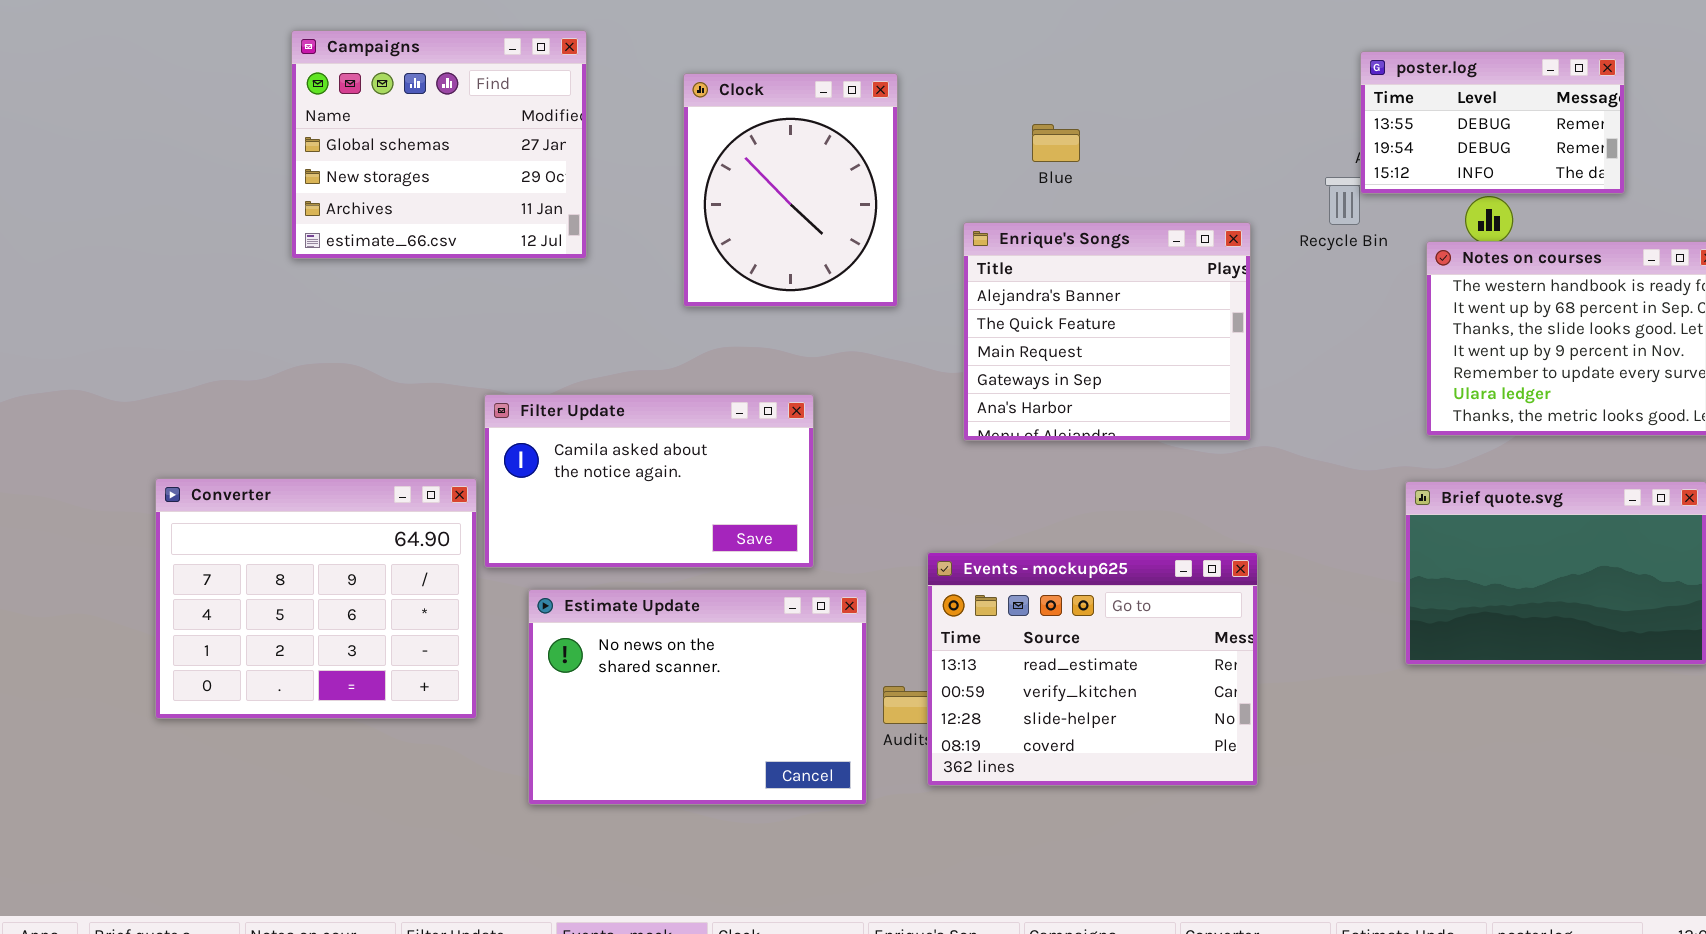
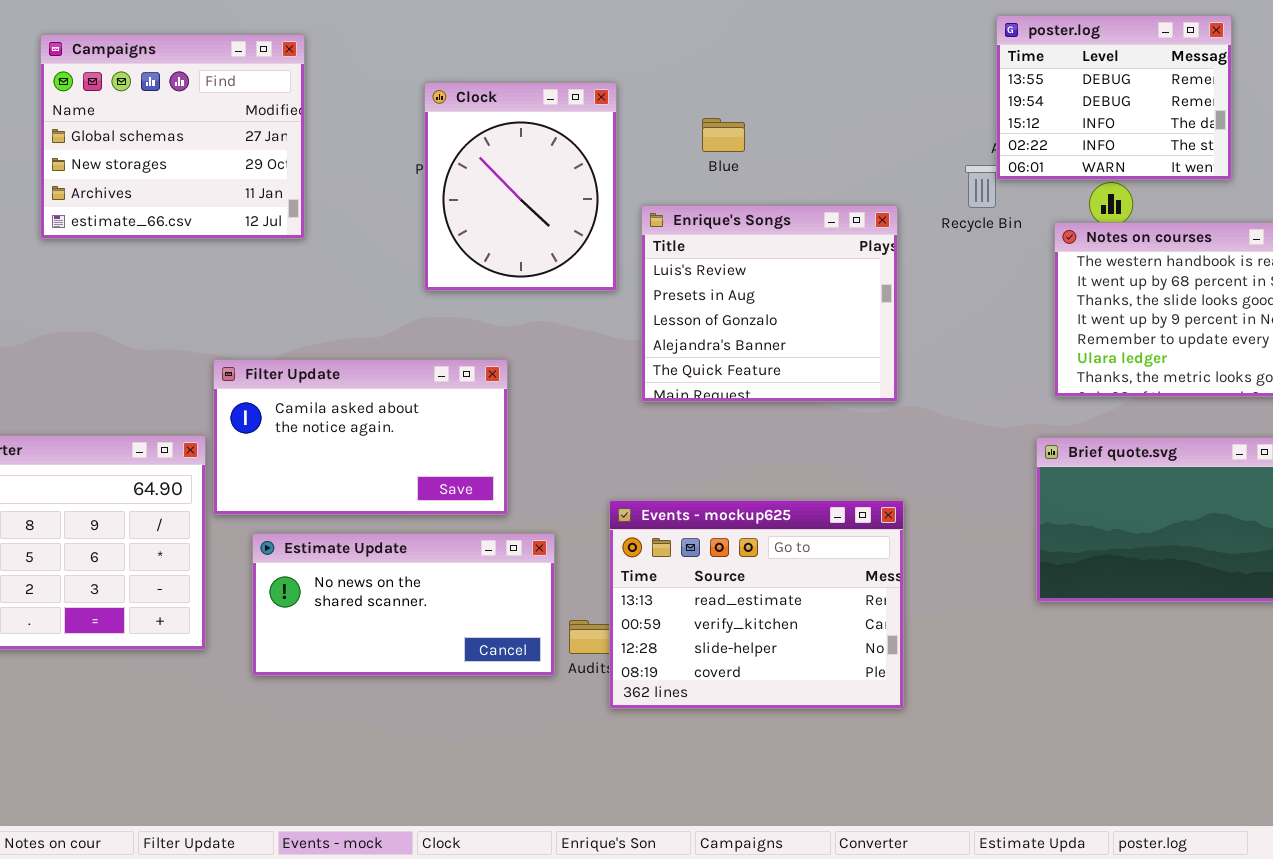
poster.log: [1360,51,1625,194] -> [996,15,1232,180], resized
Clock: [683,73,898,307] -> [424,82,617,291], moved
Enrique's Songs: [963,222,1251,441] -> [641,205,898,402], scrolled up 3 rows
Estimate Update: [528,589,867,805] -> [252,533,555,676], resized

